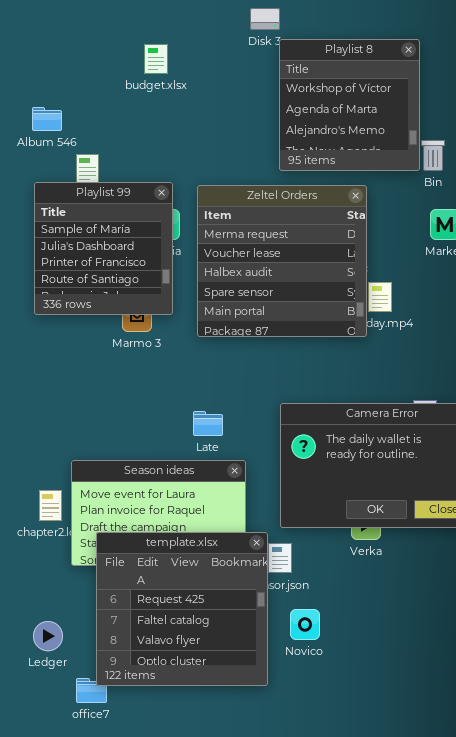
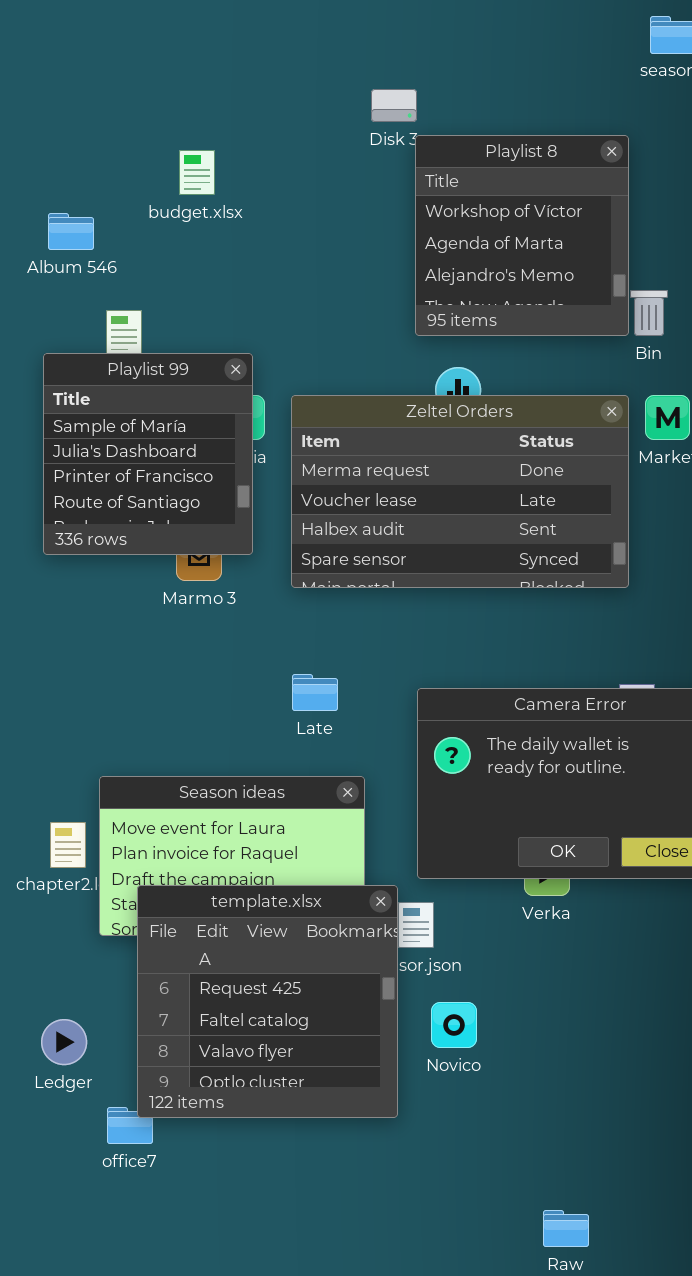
budget.xlsx: [144,44,168,74] -> [179,150,215,195], moved
Album 546: [32,107,62,131] -> [48,213,94,250], moved
Zeltel Orders: [197,185,367,337] -> [291,395,629,588], resized
Late: [193,411,223,436] -> [292,674,338,711], moved

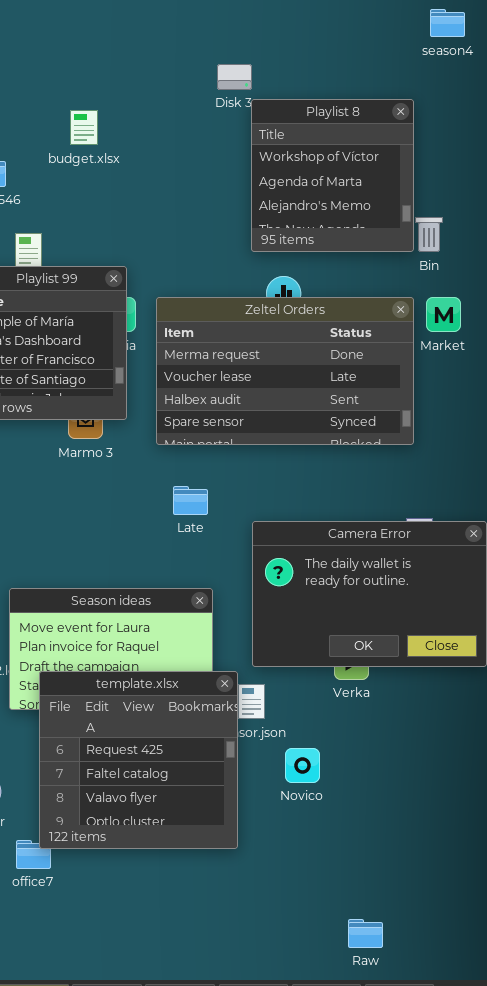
Late: [292,674,338,711] -> [173,486,208,515], moved
Novico: [431,1002,477,1048] -> [285,748,320,783], moved

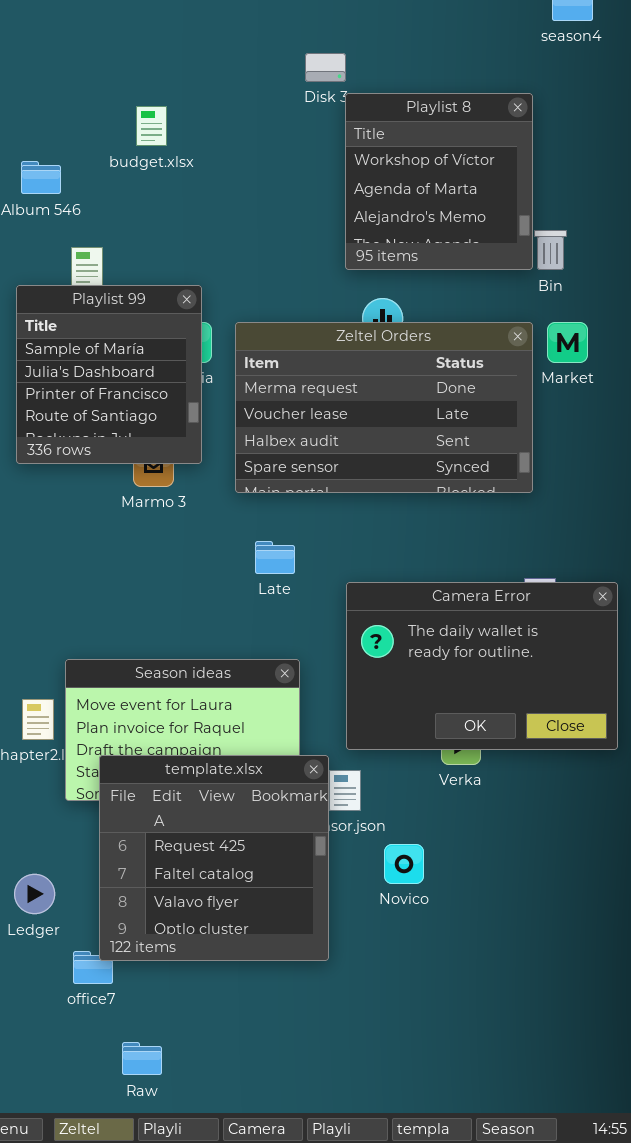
Raw: [348,919,383,948] -> [122,1042,162,1075], moved

